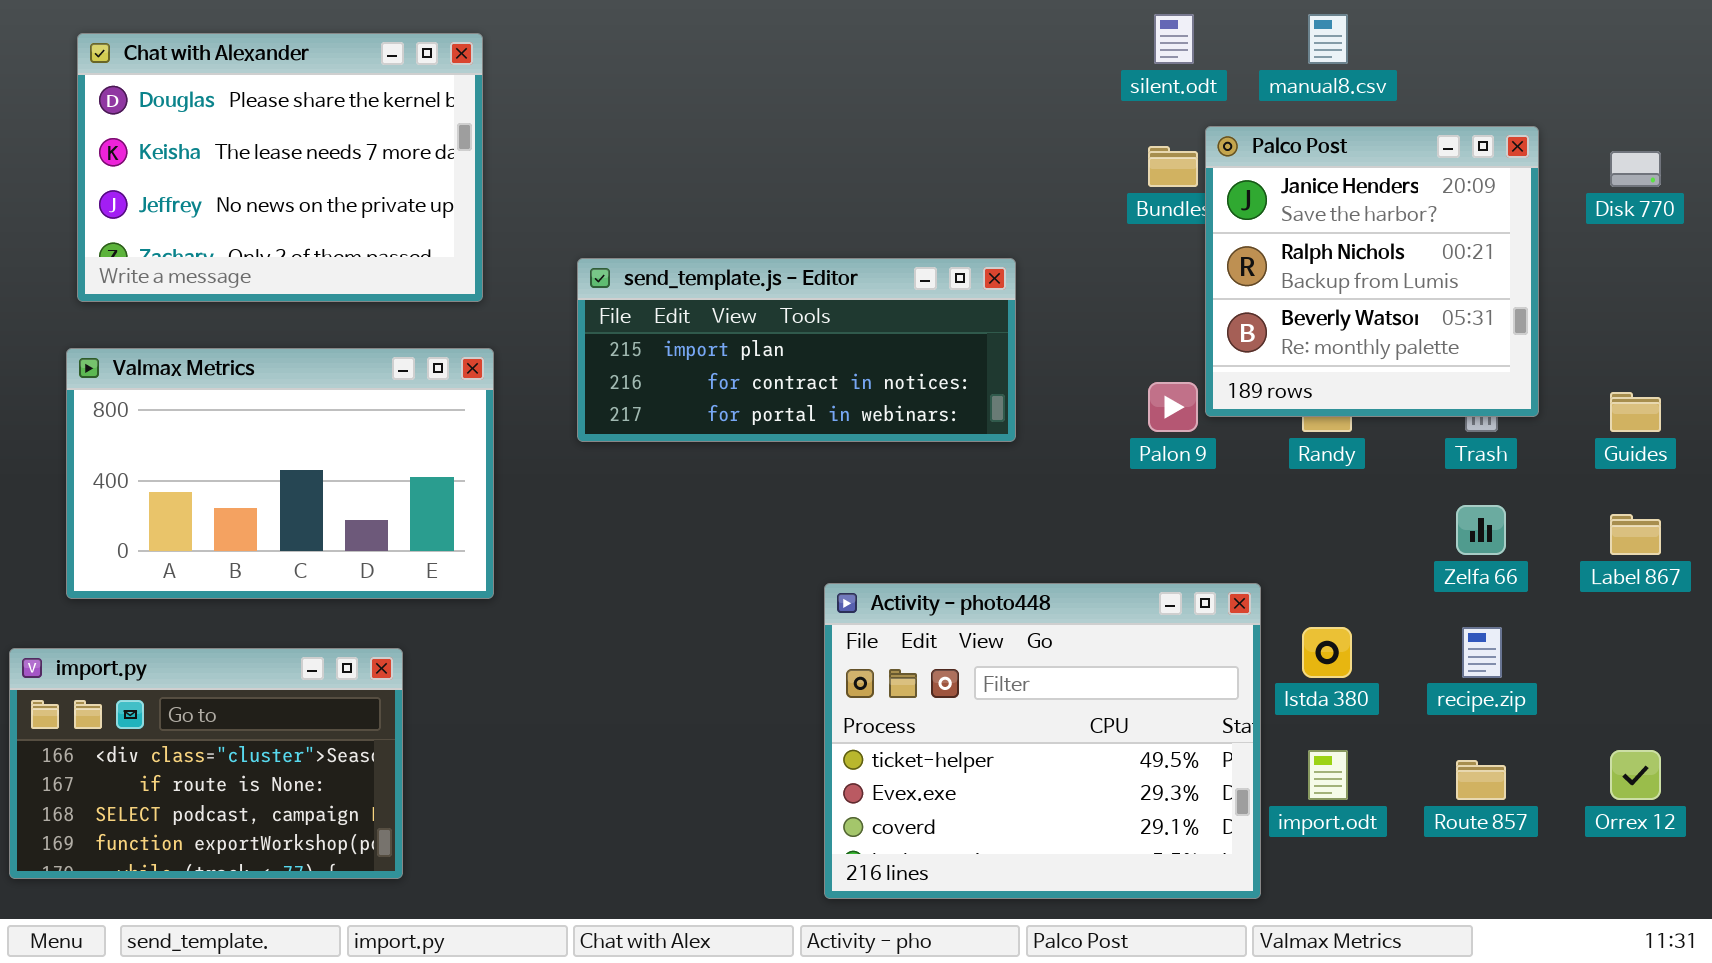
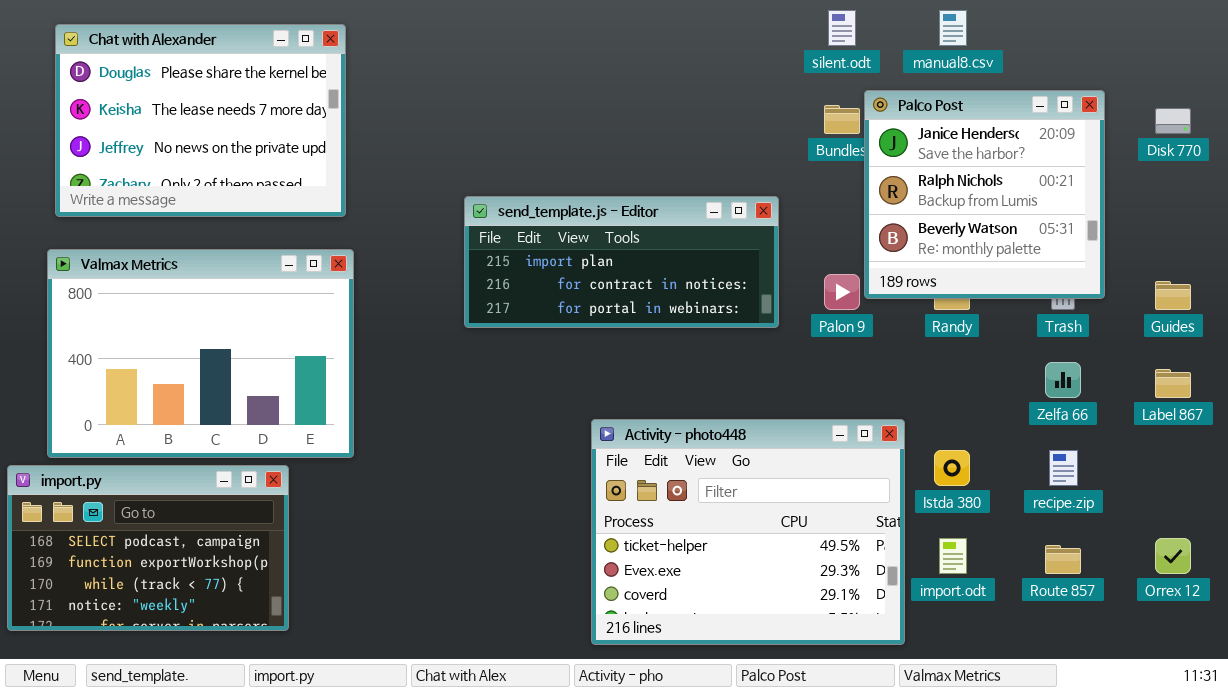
send_template.js - Editor: [577,258,1016,442] -> [464,196,779,328], moved
Valmax Metrics: [66,348,494,599] -> [47,249,354,458], resized
import.py: [9,648,403,879] -> [7,465,289,631], scrolled down 2 rows

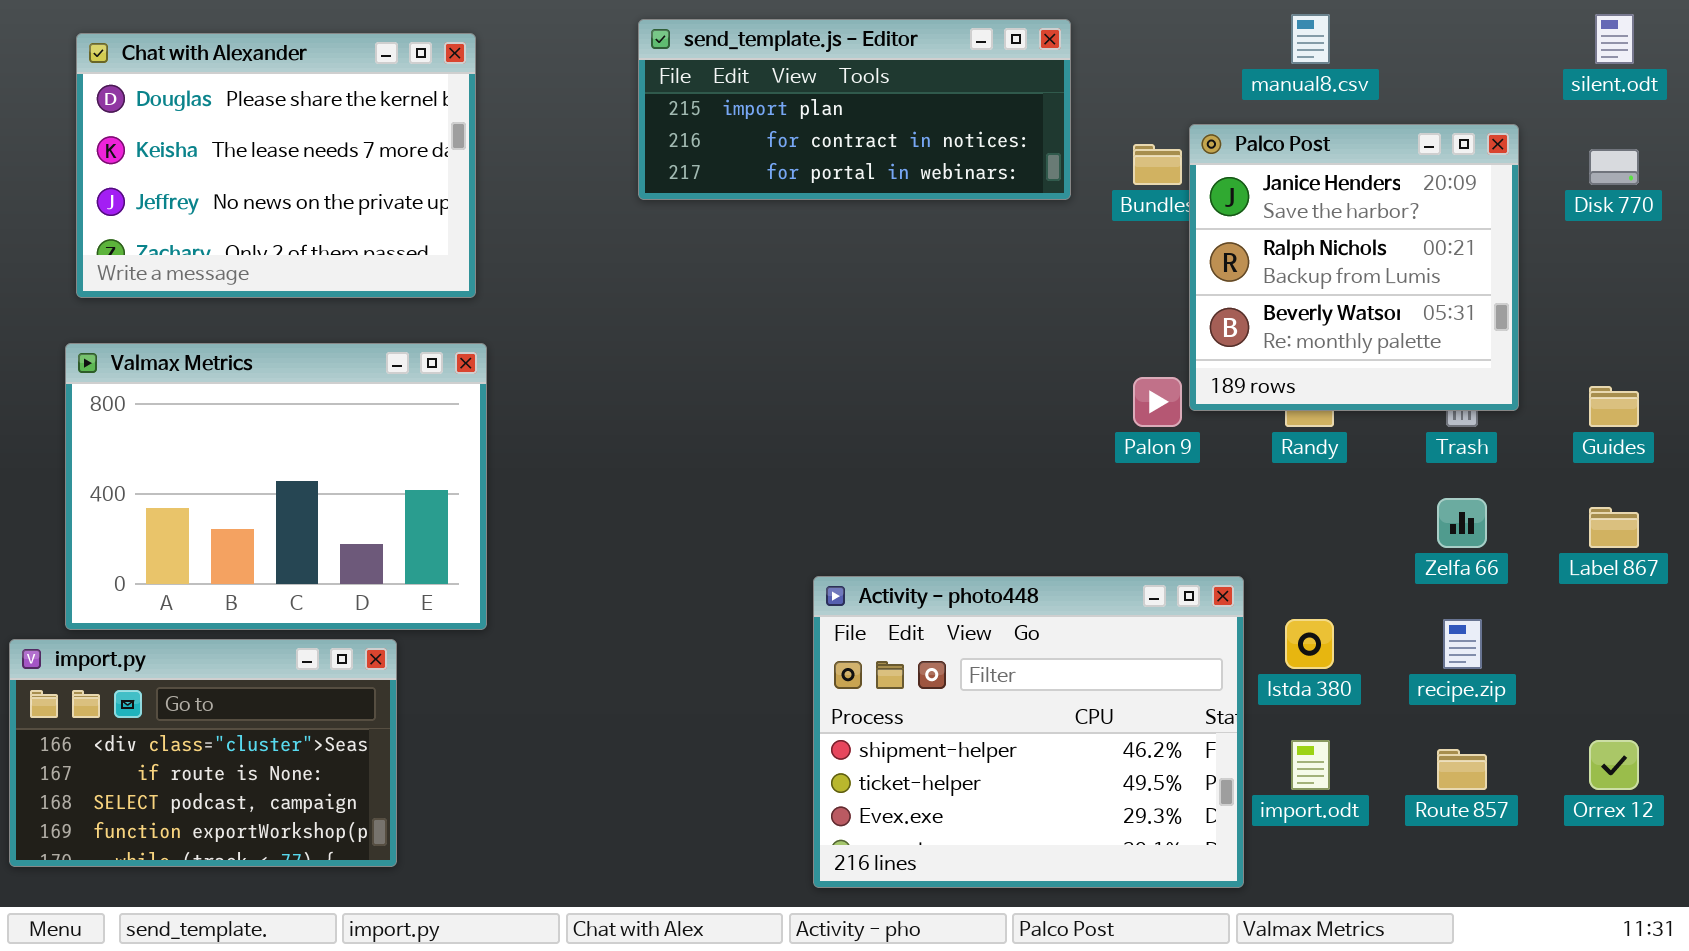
silent.odt: [828,10,856,46] -> [1595,14,1634,64], moved
send_template.js - Editor: [464,196,779,328] -> [638,19,1071,200], moved
Activity - photo448: [591,419,905,645] -> [813,576,1244,888], scrolled up 1 row
import.py: [7,465,289,631] -> [9,639,397,867], scrolled up 2 rows

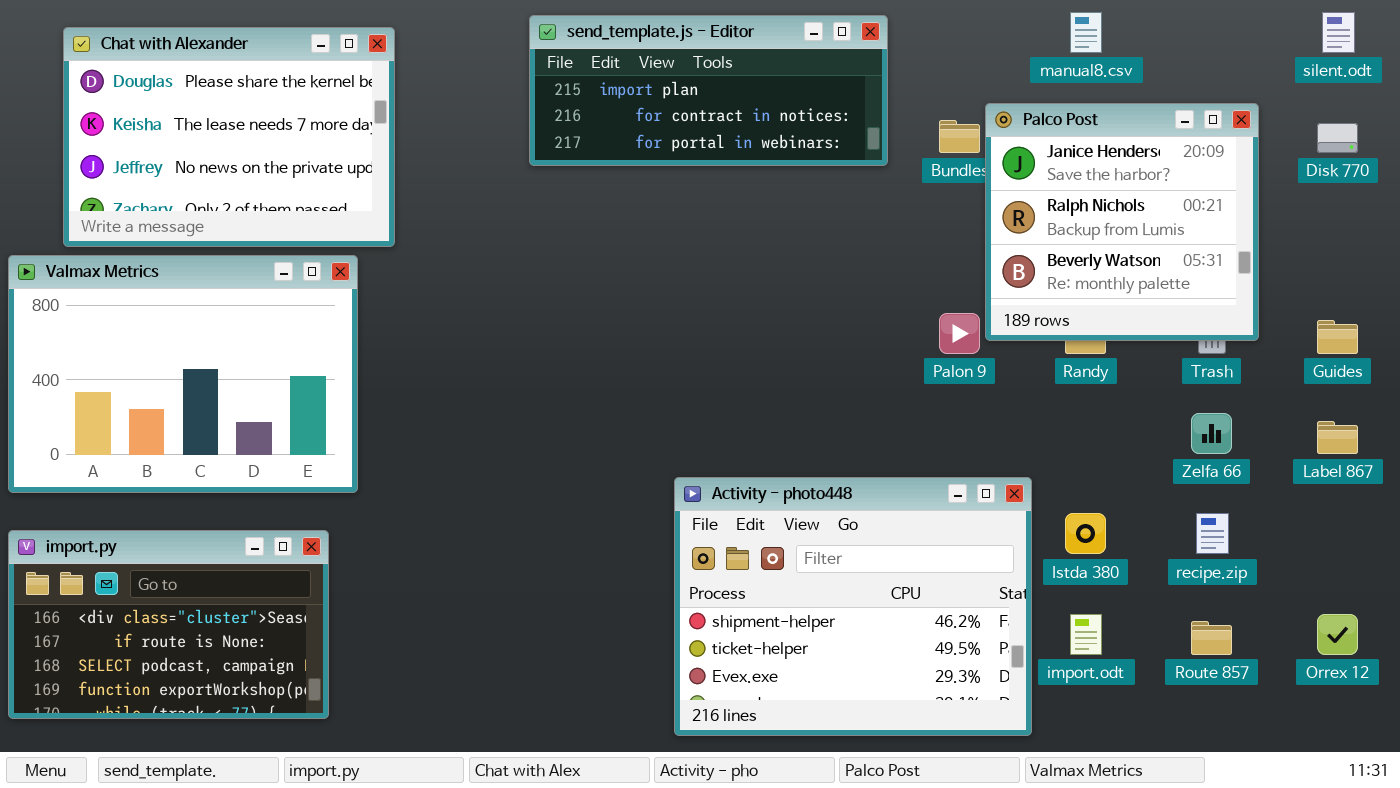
Valmax Metrics: [65,343,487,630] -> [8,255,358,493], moved

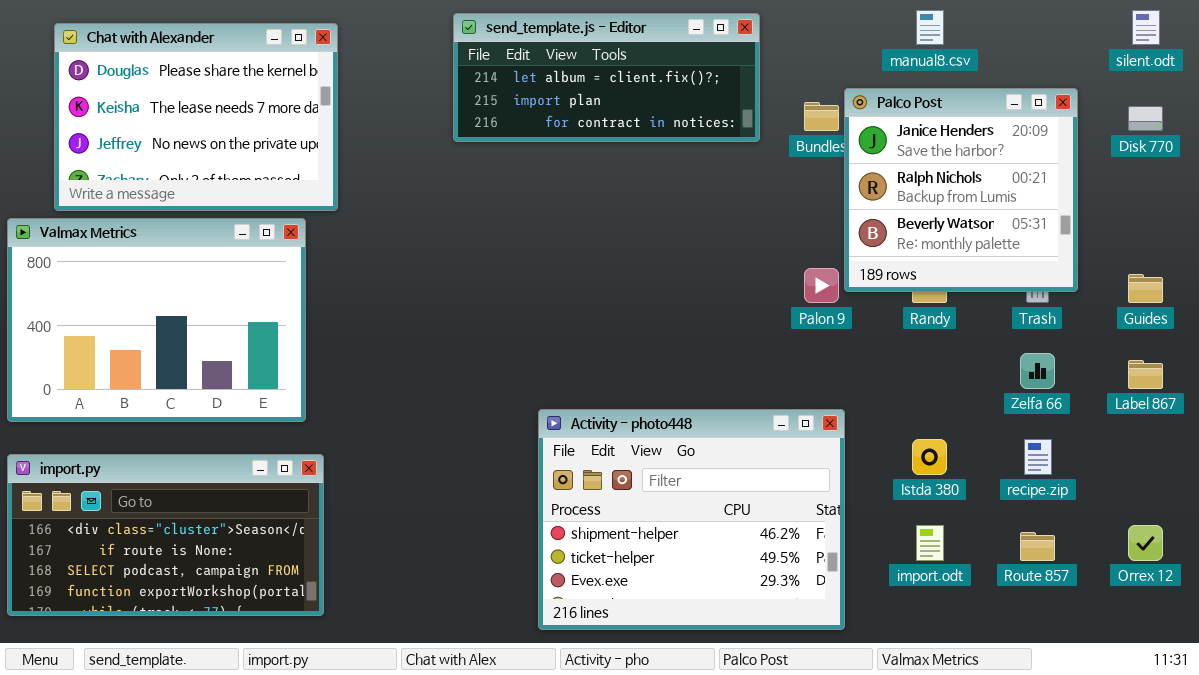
send_template.js - Editor: [529,15,888,166] -> [453,13,760,142], scrolled up 1 row
Activity - photo448: [674,477,1032,736] -> [538,409,845,630], moved
import.py: [8,530,329,719] -> [7,454,324,616], resized

